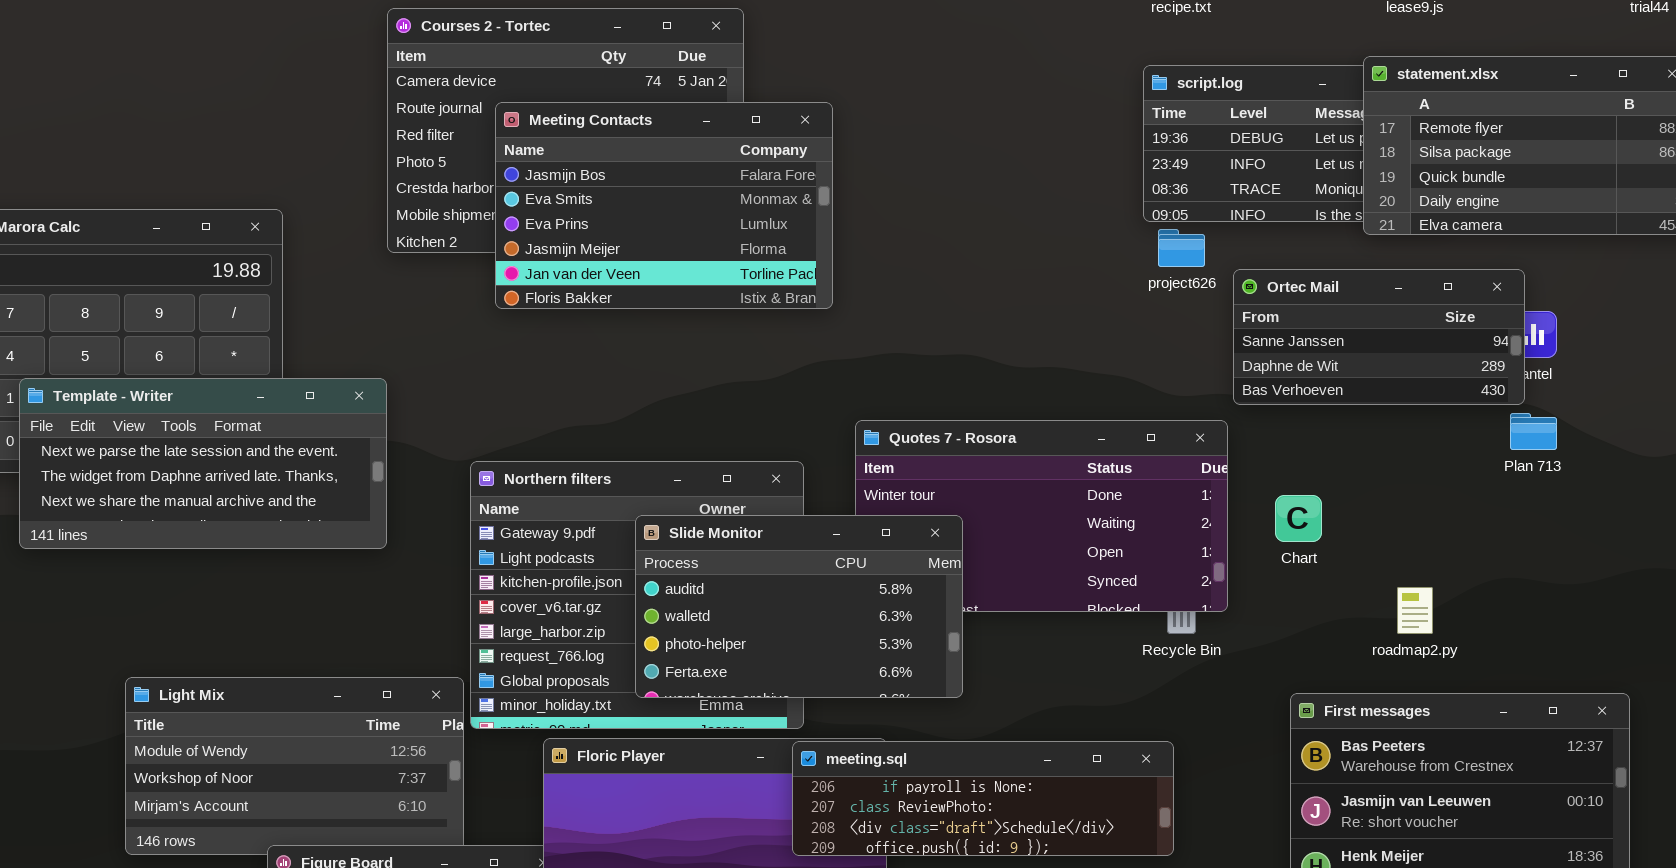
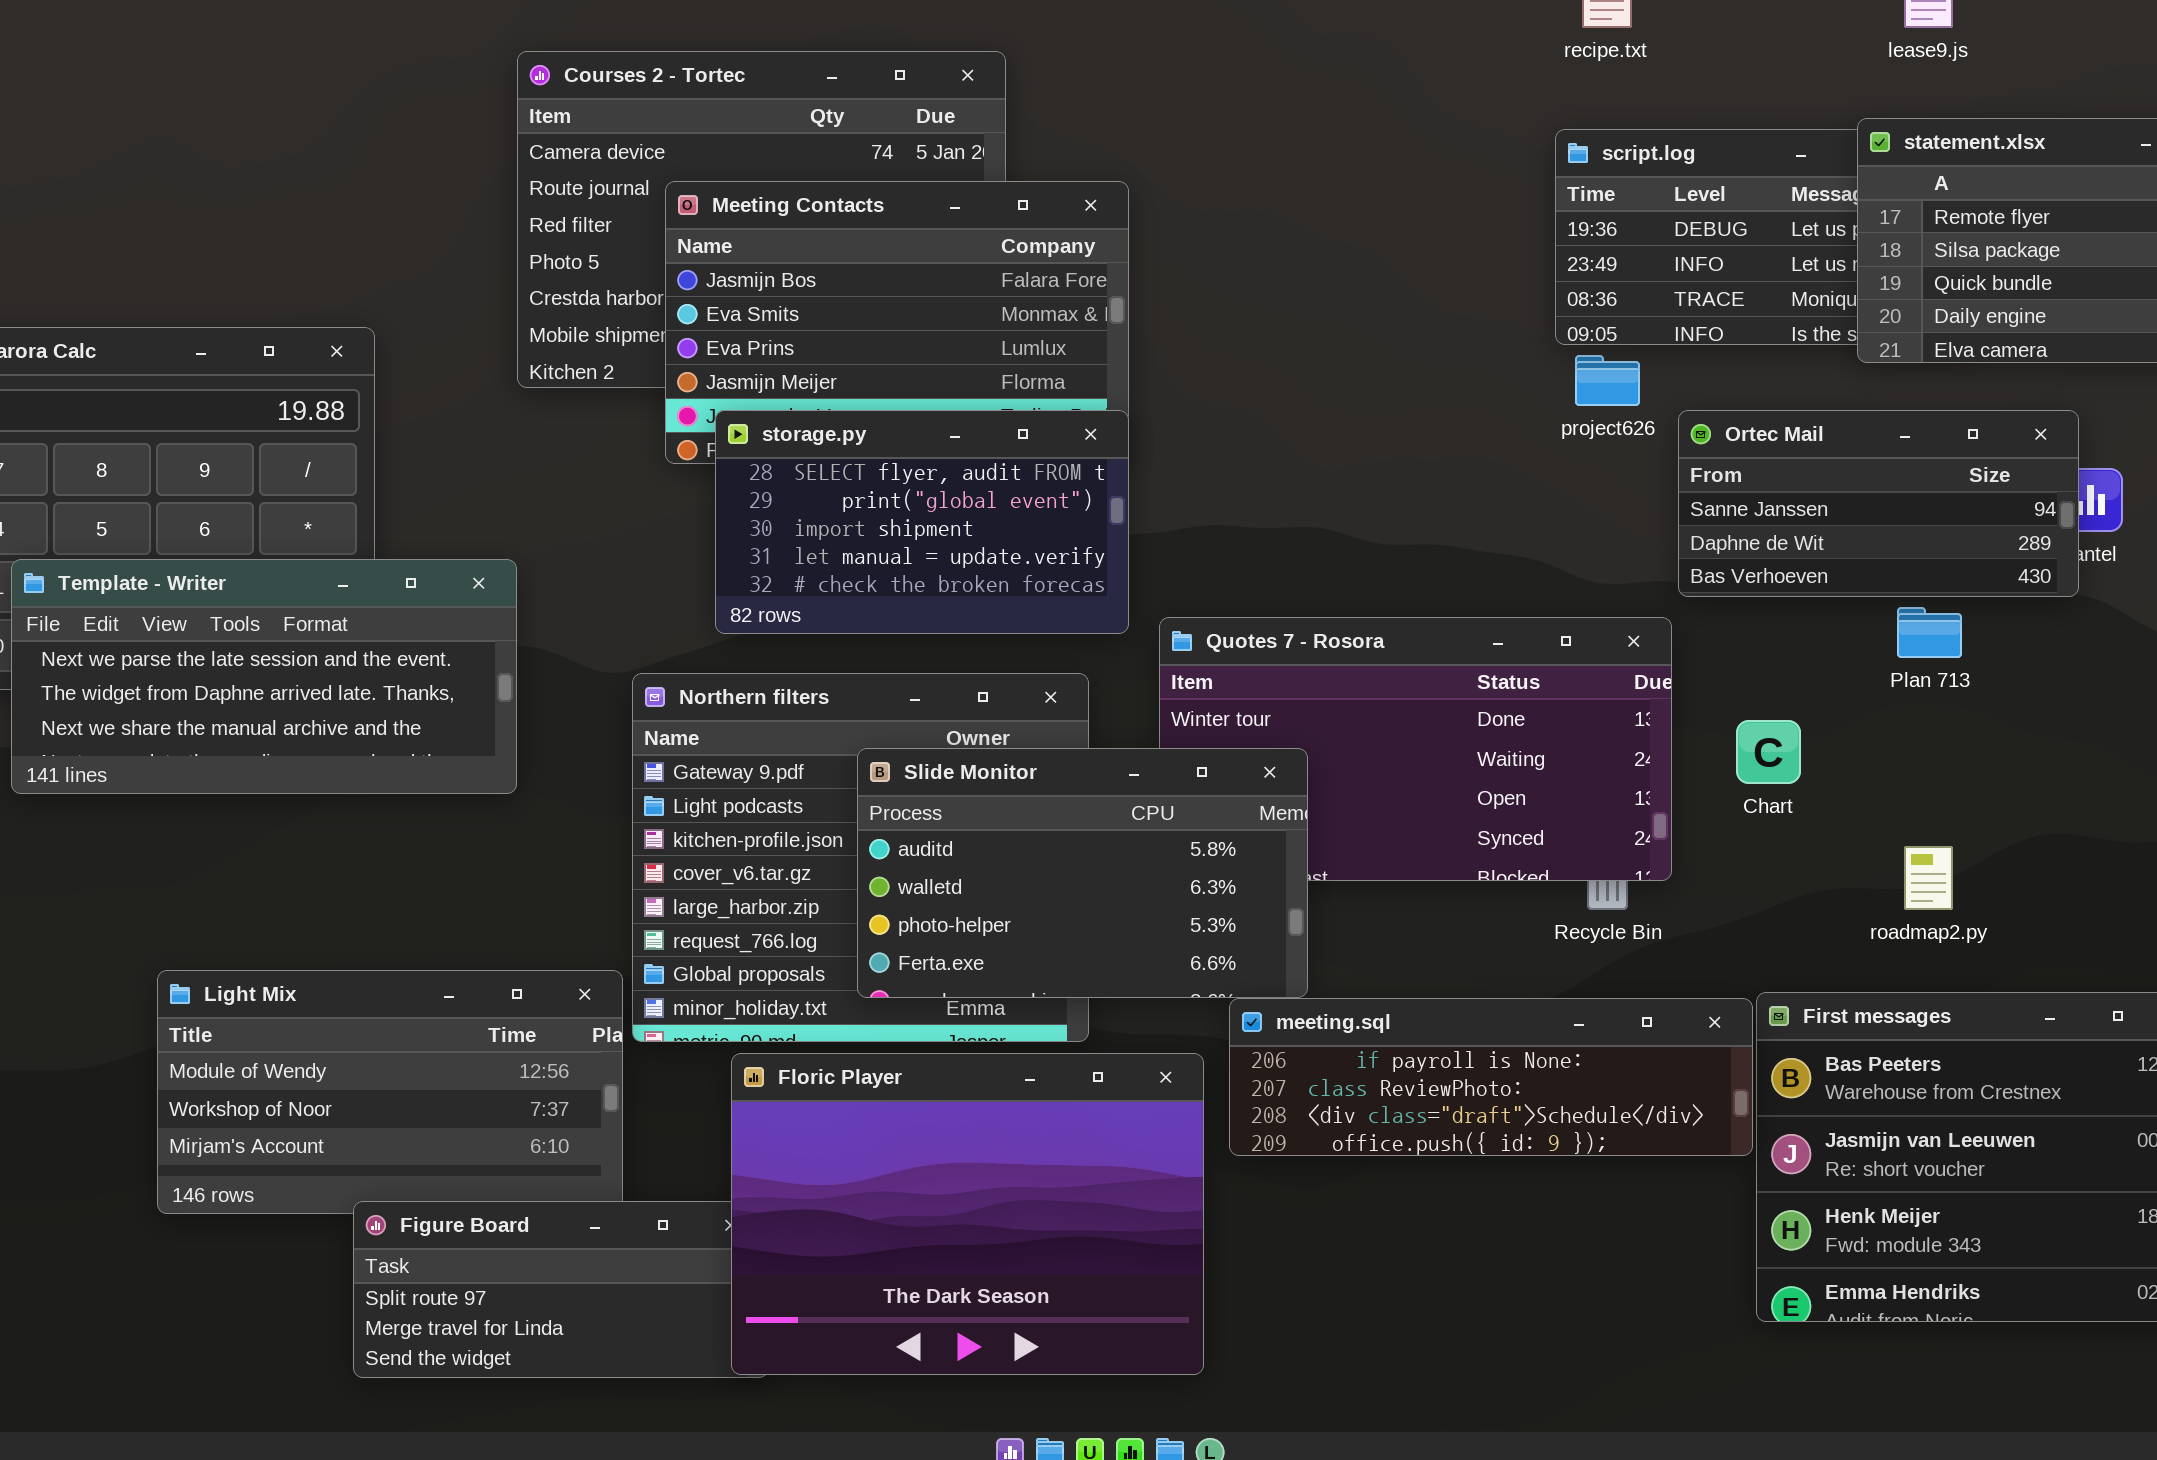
storage.py: none -> [715,410,1129,634], opened
Plan 713: [1510,413,1557,450] -> [1897,607,1962,658], moved
meeting.sql: [792,741,1174,856] -> [1229,998,1753,1156], moved

